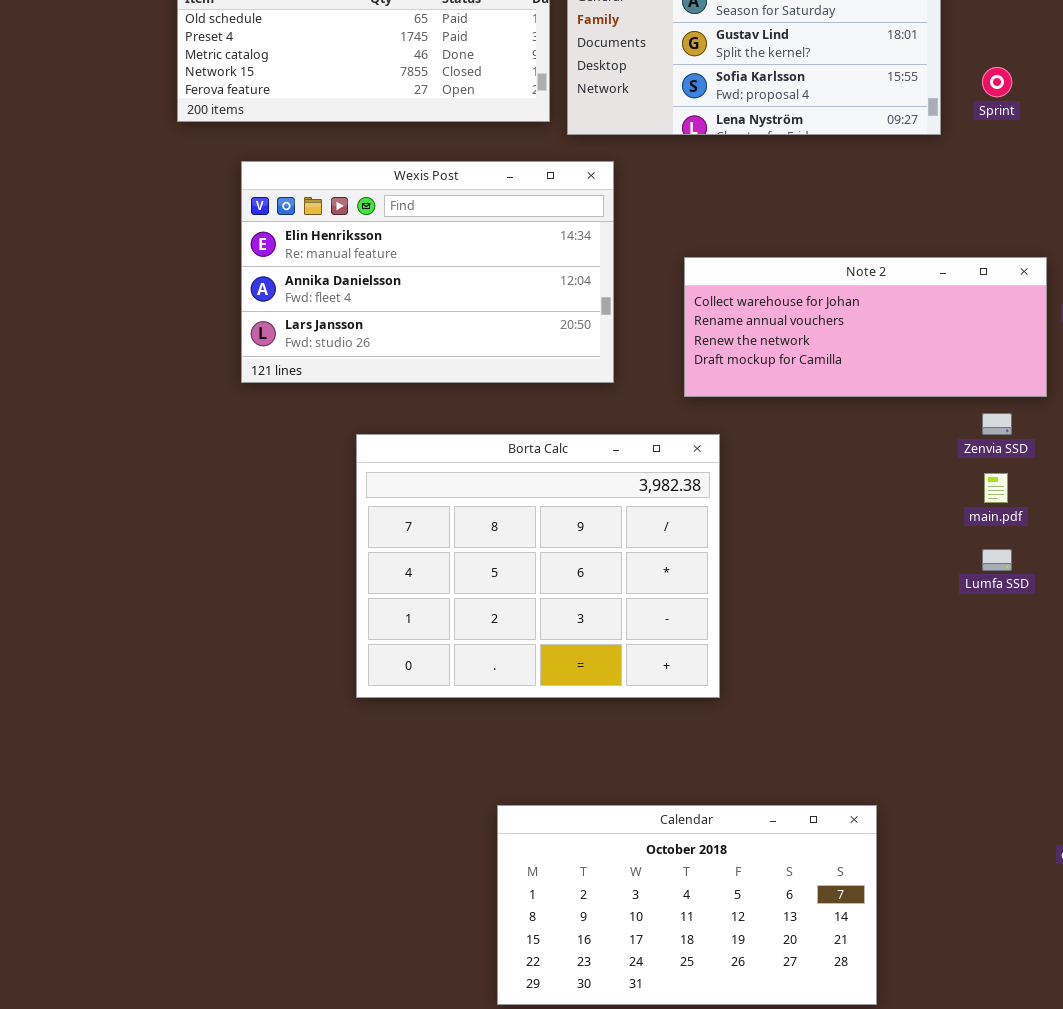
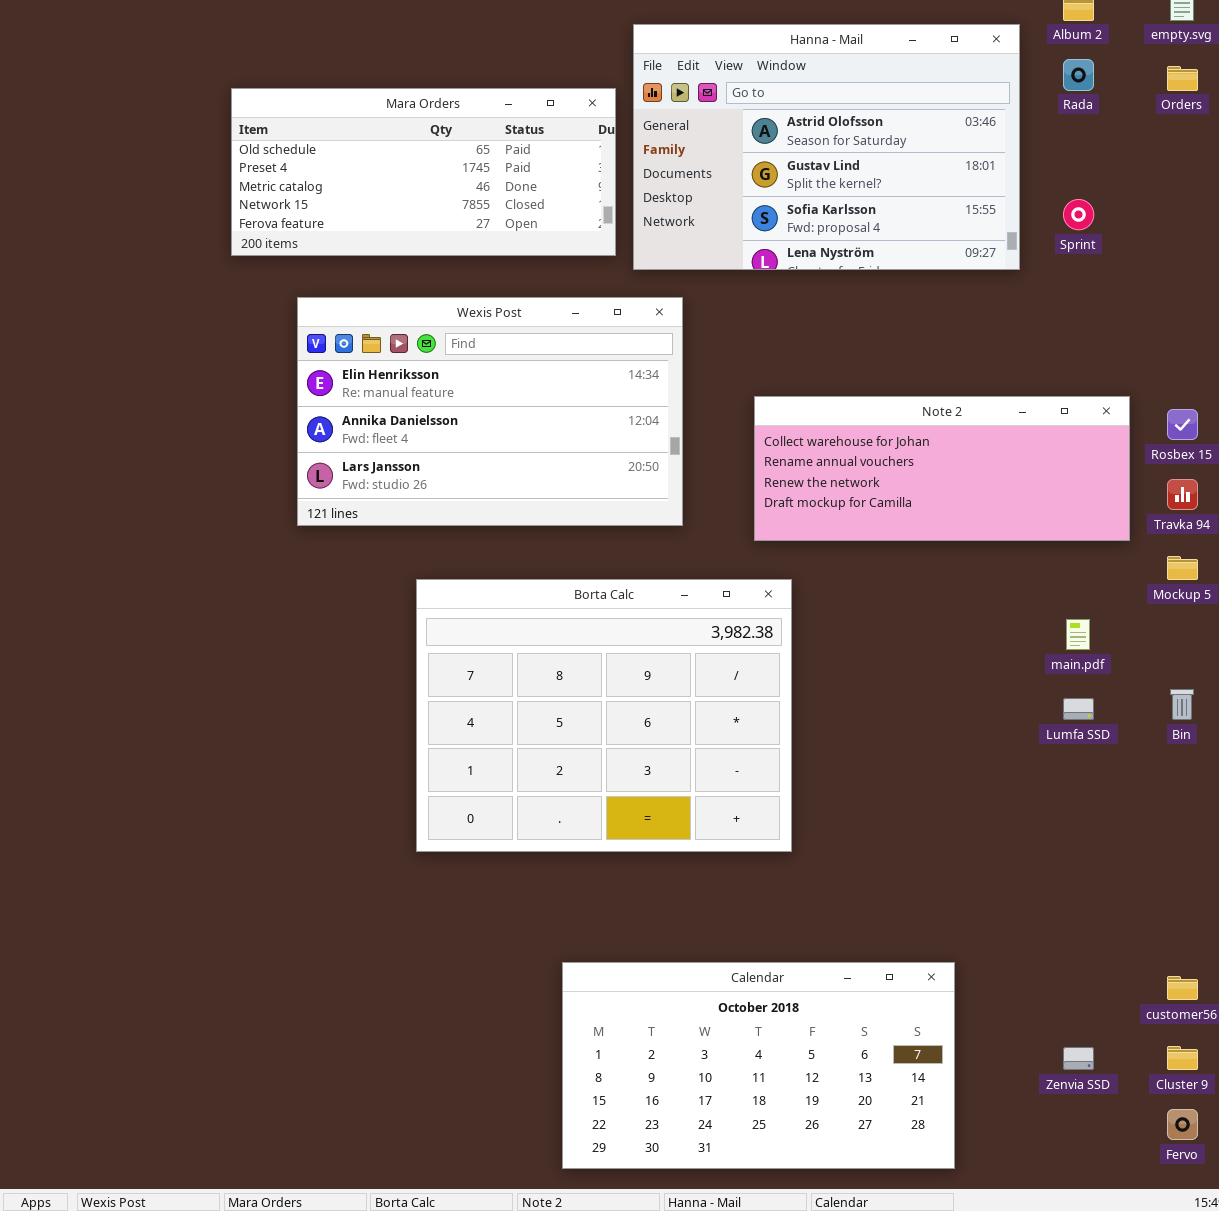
Zenvia SSD: [982,413,1012,435] -> [1063,1047,1094,1070], moved

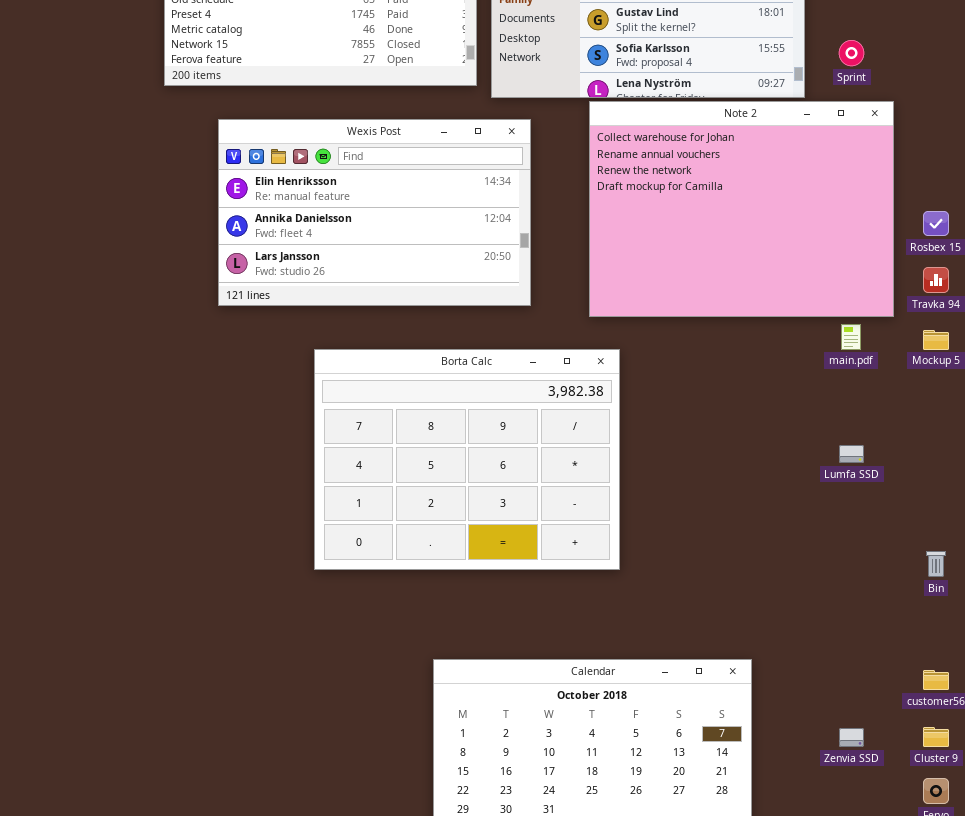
Note 2: [754,396,1130,541] -> [589,101,894,317], resized
main.pdf: [1066,619,1090,650] -> [841,324,861,350], moved
Bin: [1170,689,1194,720] -> [926,551,946,577], moved

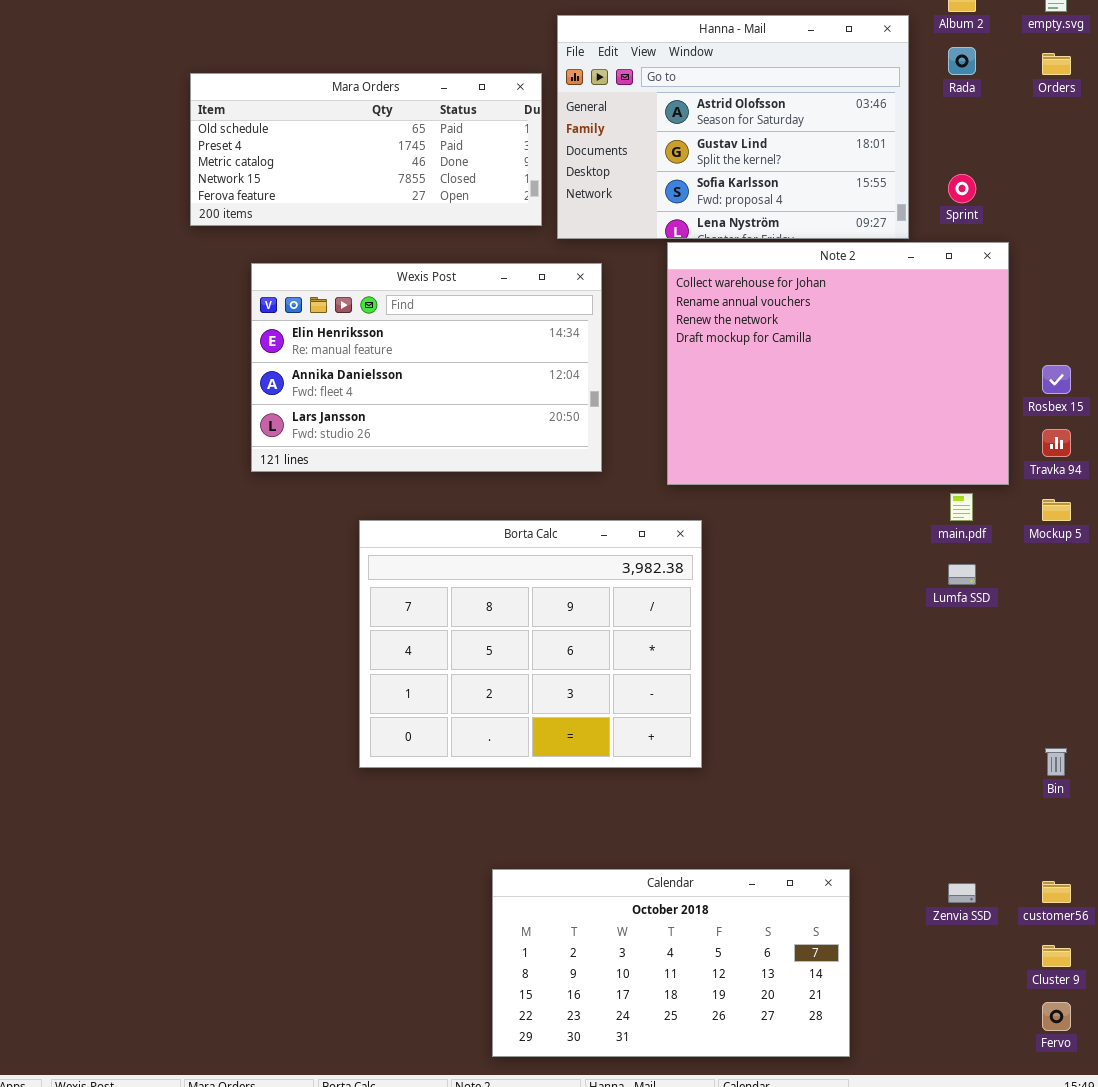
Lumfa SSD: [839,445,864,463] -> [948,564,976,585], moved
Zenvia SSD: [839,728,864,747] -> [948,883,976,903], moved

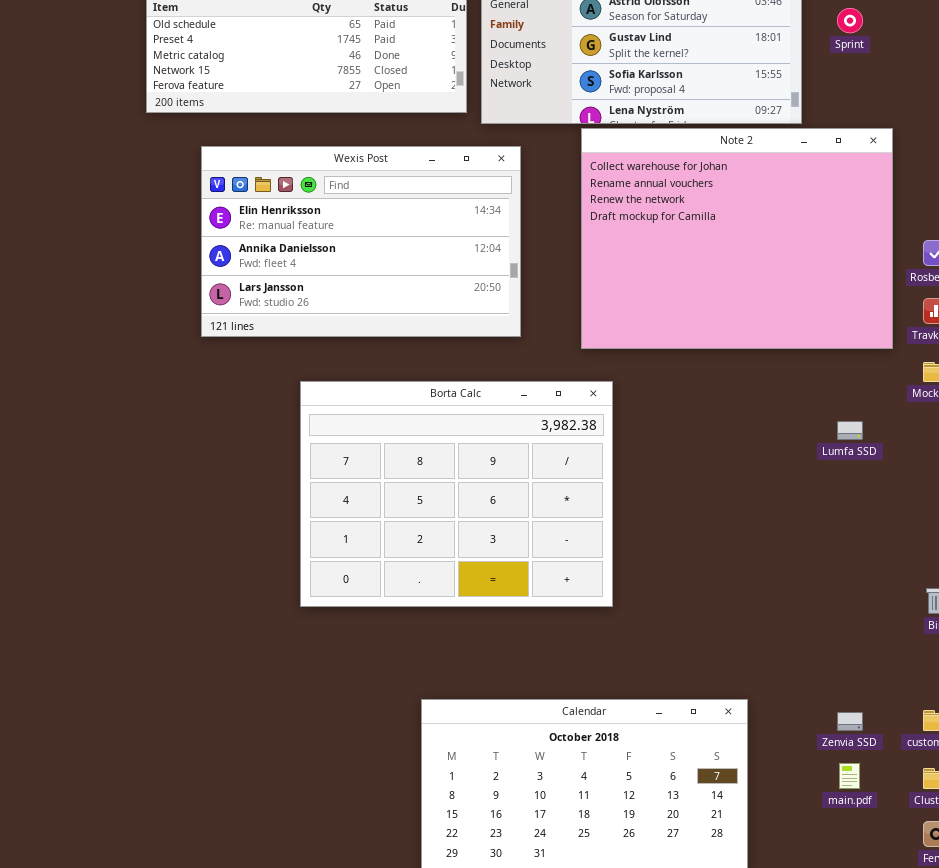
Sprint: [948,174,976,203] -> [837,8,863,33], moved
main.pdf: [950,493,973,521] -> [839,763,860,789], moved

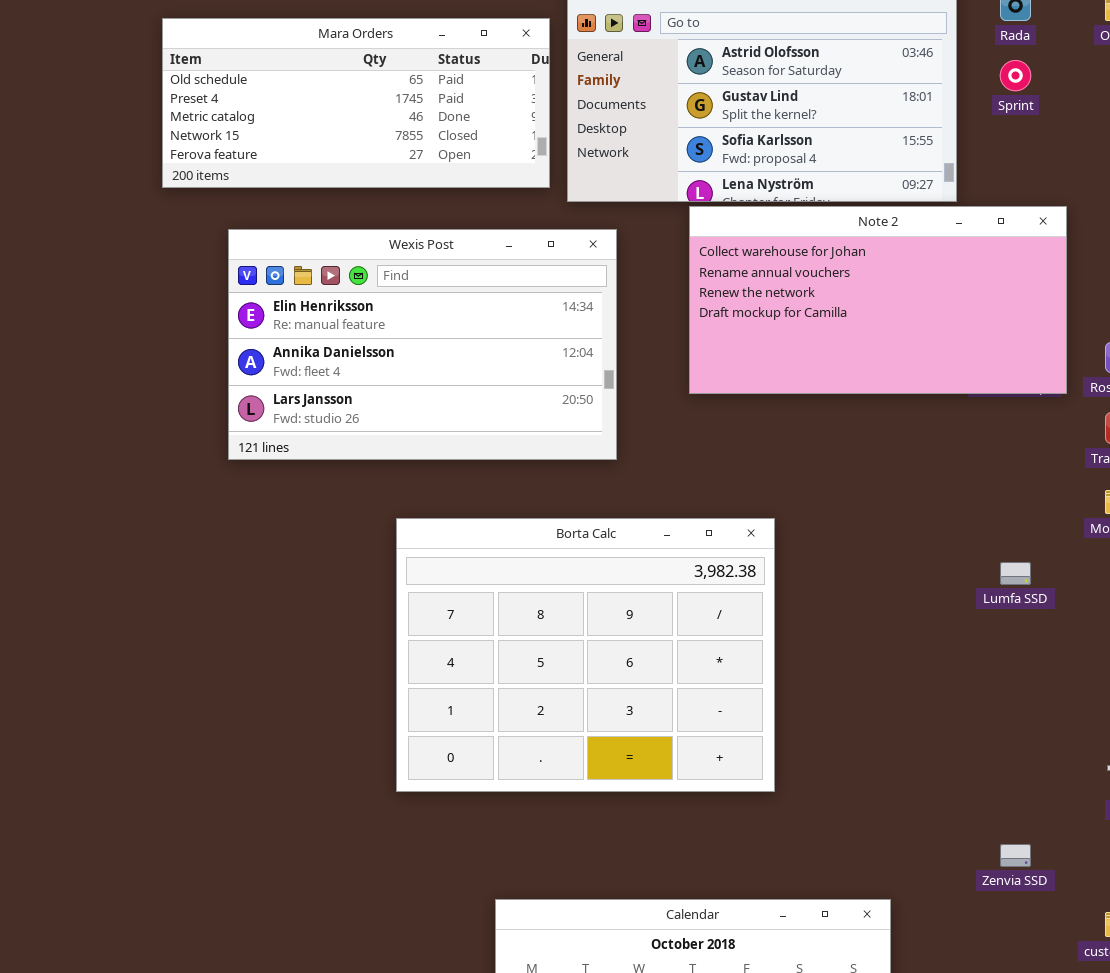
Note 2: [581,128,893,349] -> [689,206,1067,394], resized
Borta Calc: [300,381,613,607] -> [396,518,775,792], moved
Zenvia SSD: [837,712,863,731] -> [1000,844,1031,867], moved

